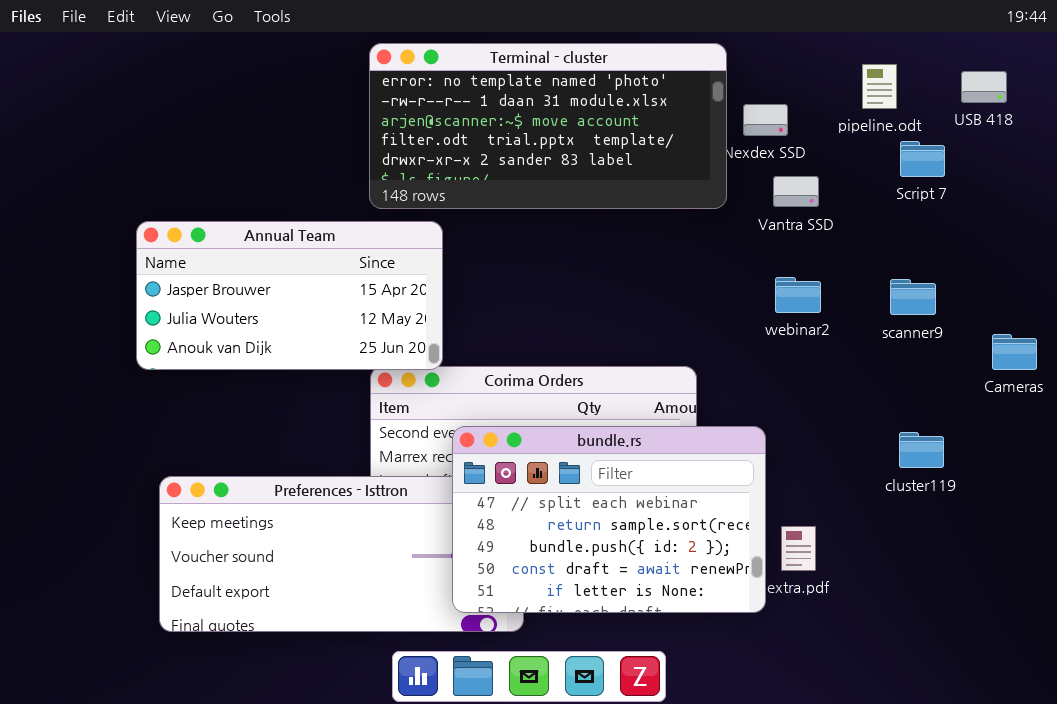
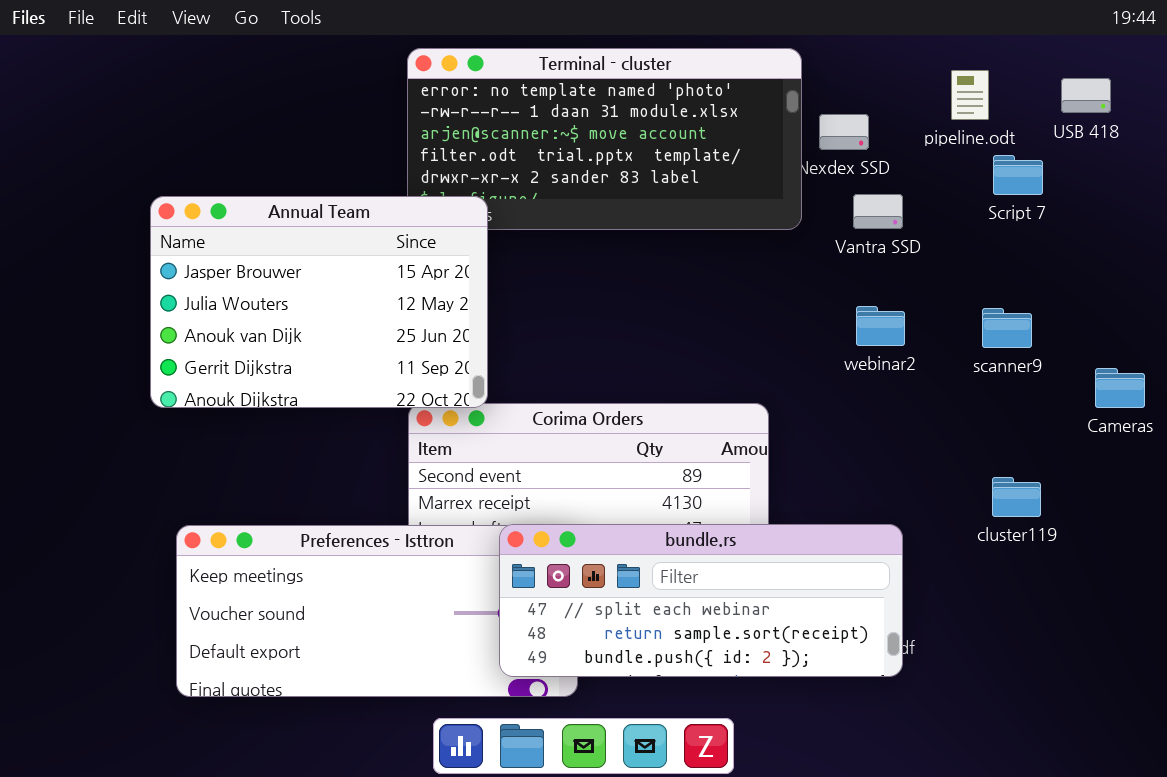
Annual Team: [136,221,443,370] -> [150,196,488,408], resized
bundle.rs: [452,426,766,613] -> [499,524,903,677], resized

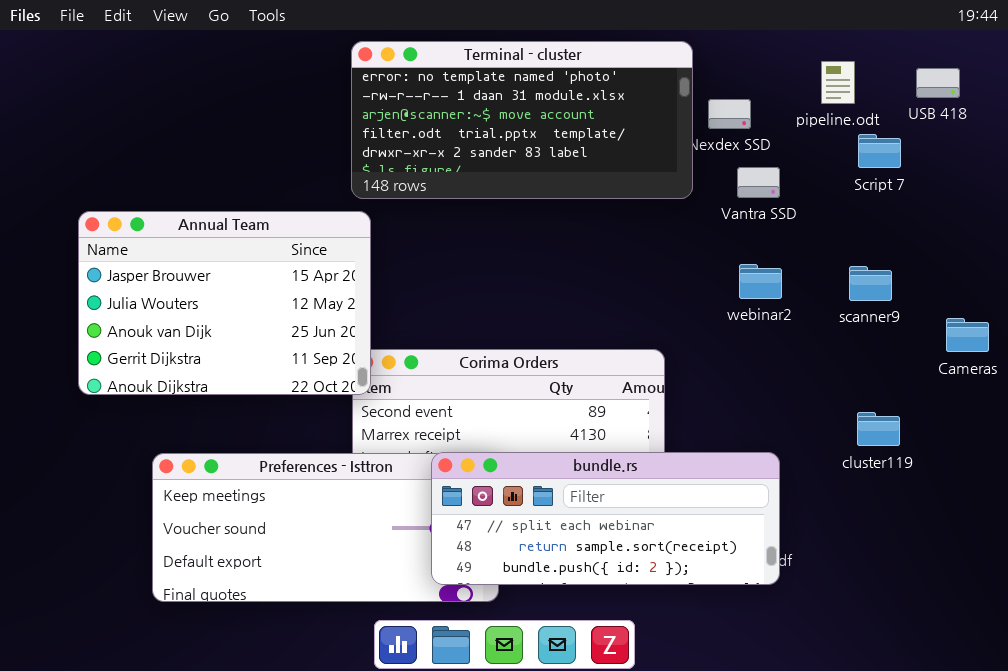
Annual Team: [150,196,488,408] -> [78,211,371,395], moved

